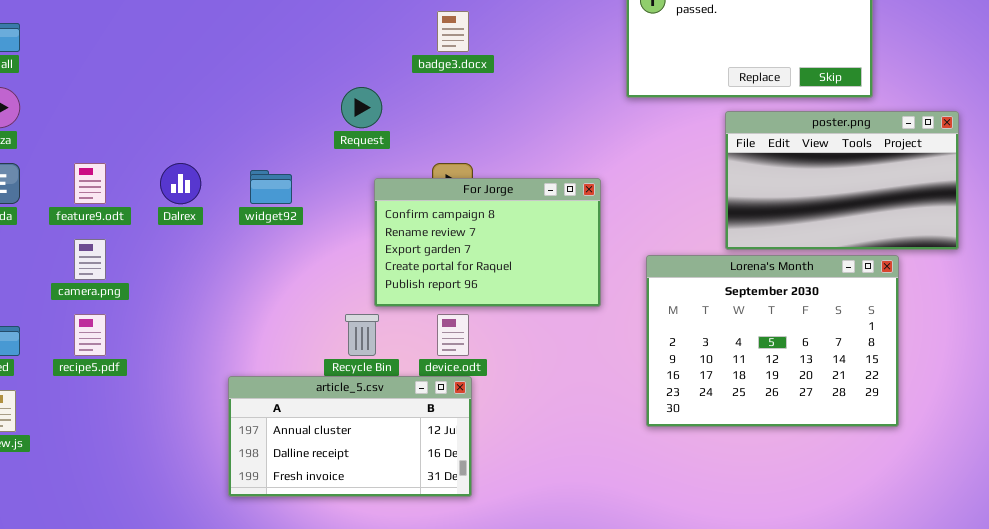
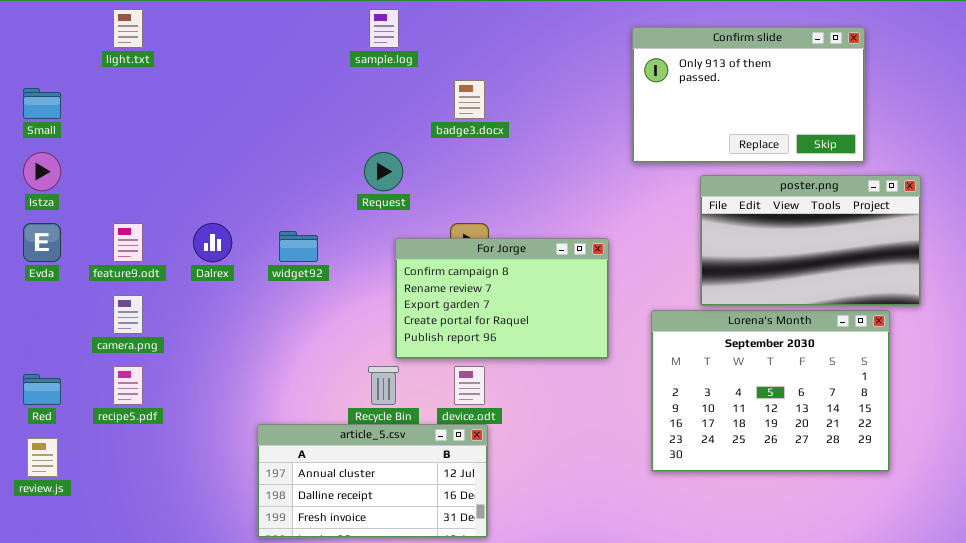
poster.png: [725,111,959,250] -> [700,175,921,306], moved

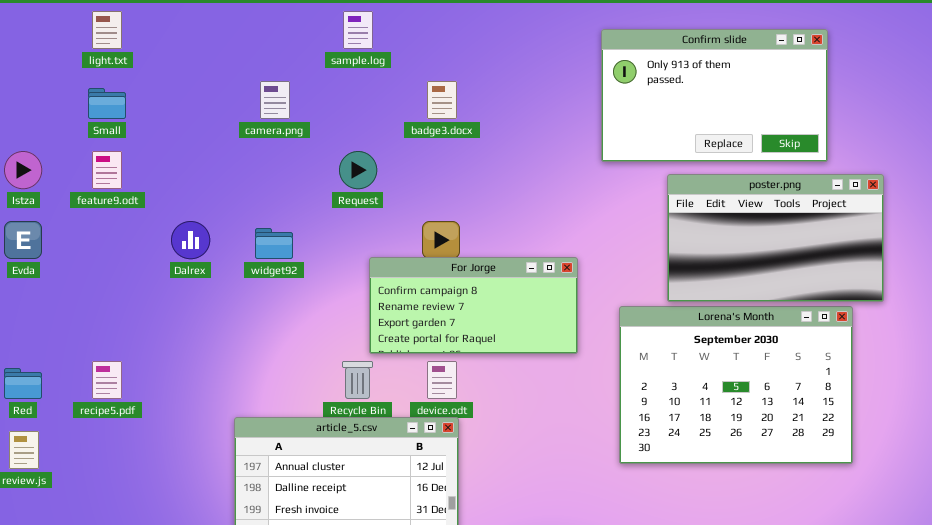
Small: [23,88,61,119] -> [88,88,126,119], moved
feature9.odt: [113,223,143,262] -> [92,151,122,189], moved
For Jorge: [395,238,609,359] -> [369,257,578,354], resized
camera.png: [113,295,143,334] -> [260,81,290,119], moved

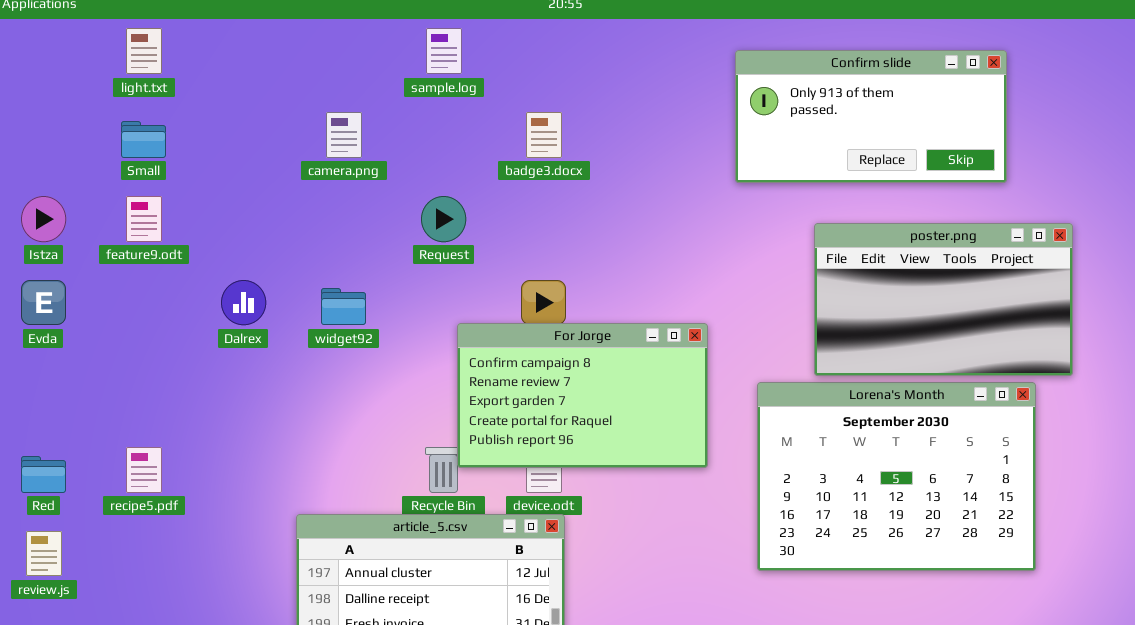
Confirm slide: [601,29,828,162] -> [735,50,1007,183], resized
For Jorge: [369,257,578,354] -> [457,323,708,468], resized

